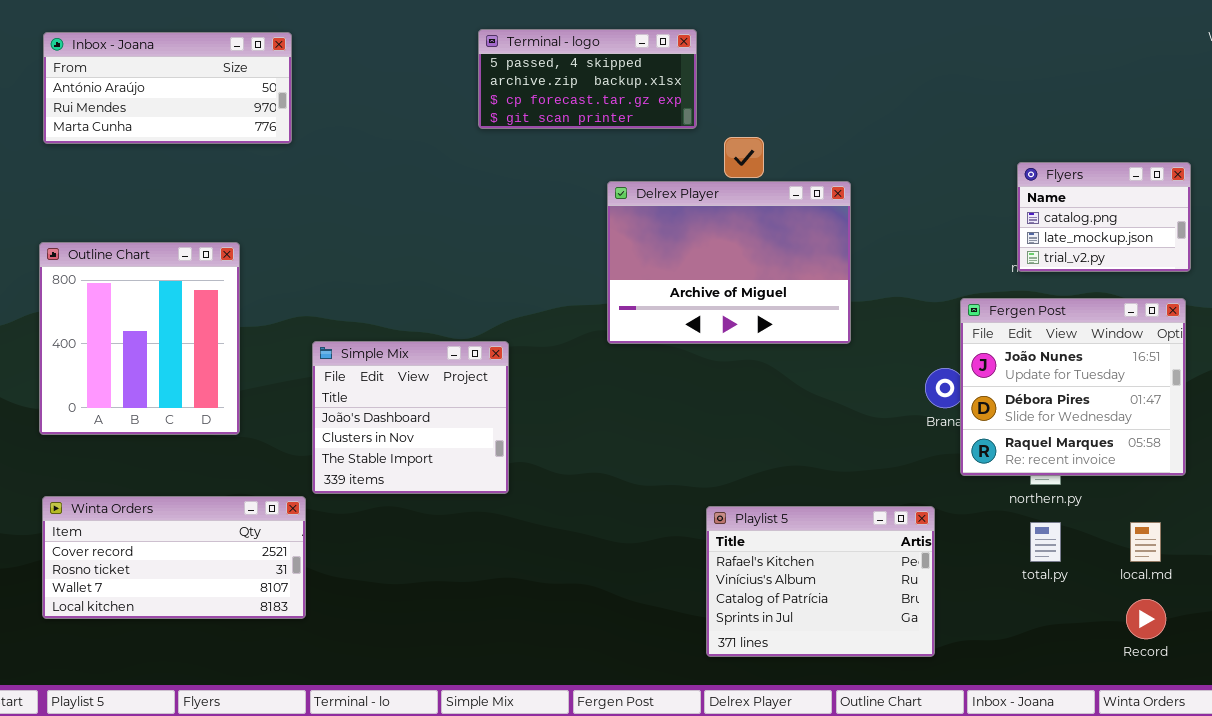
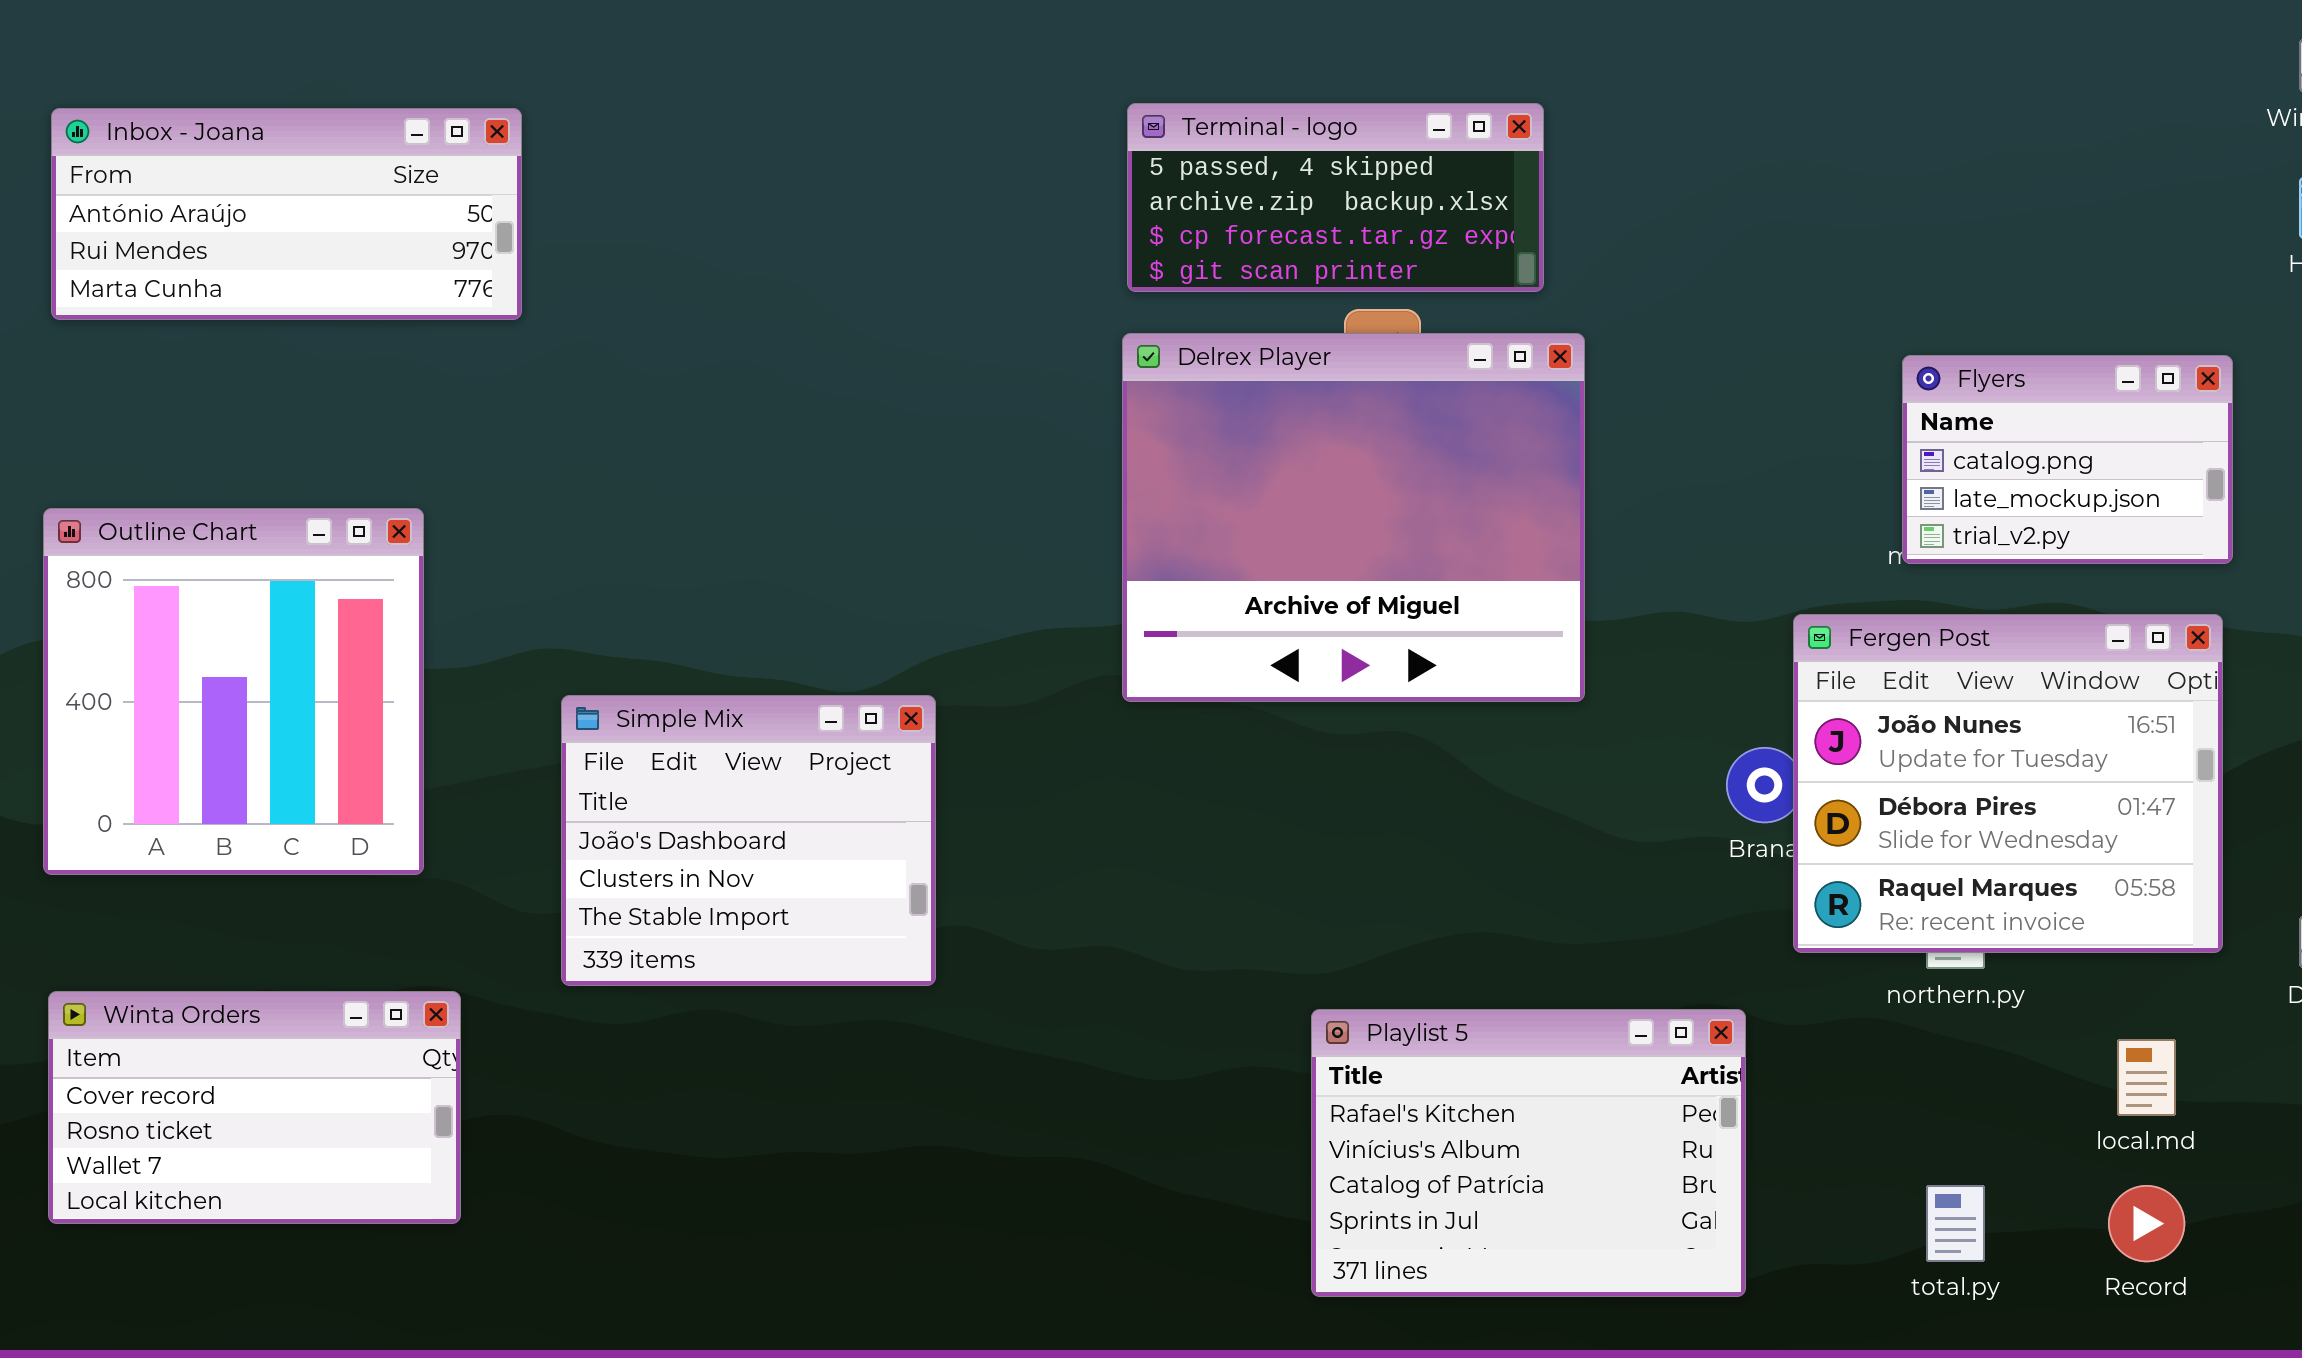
Terminal - logo: [478,29,697,129] -> [1127,103,1544,292], moved
Delrex Player: [607,181,851,344] -> [1122,333,1585,702], resized
Winta Orders: [42,496,306,619] -> [48,991,461,1224], resized
total.py: [1030,522,1061,562] -> [1926,1185,1985,1262], moved

